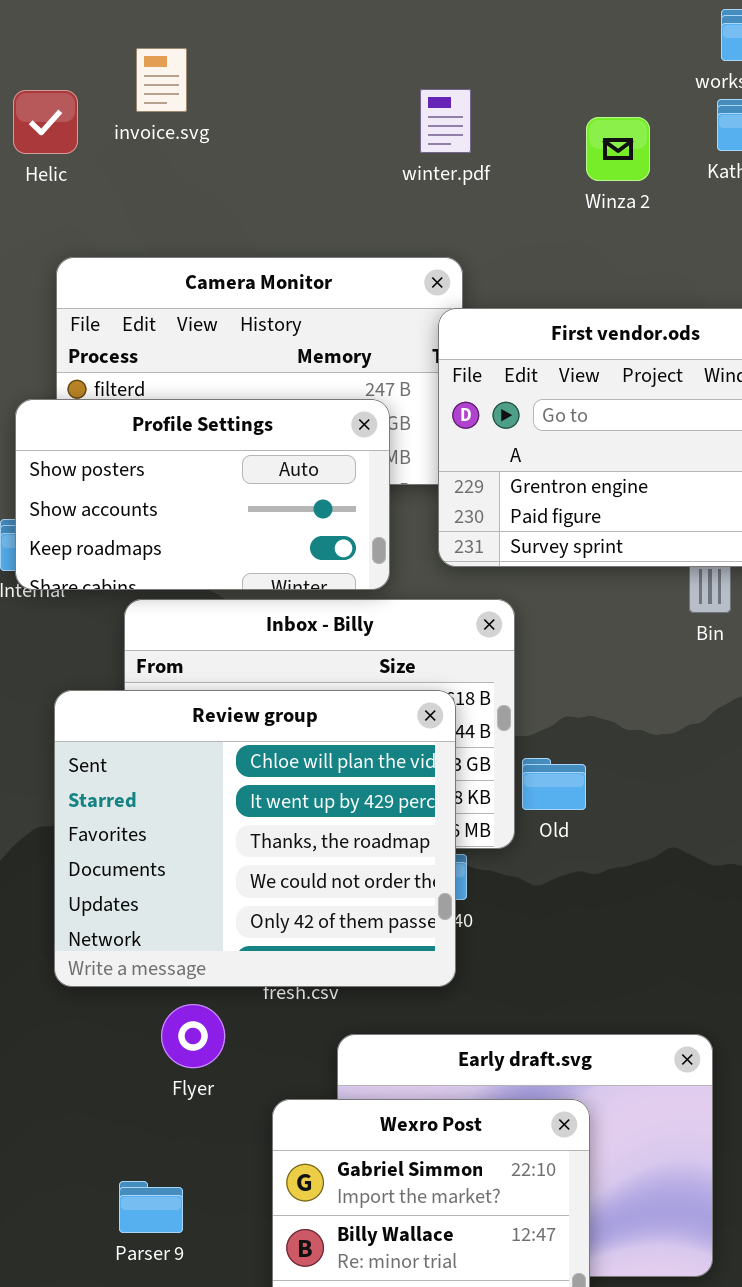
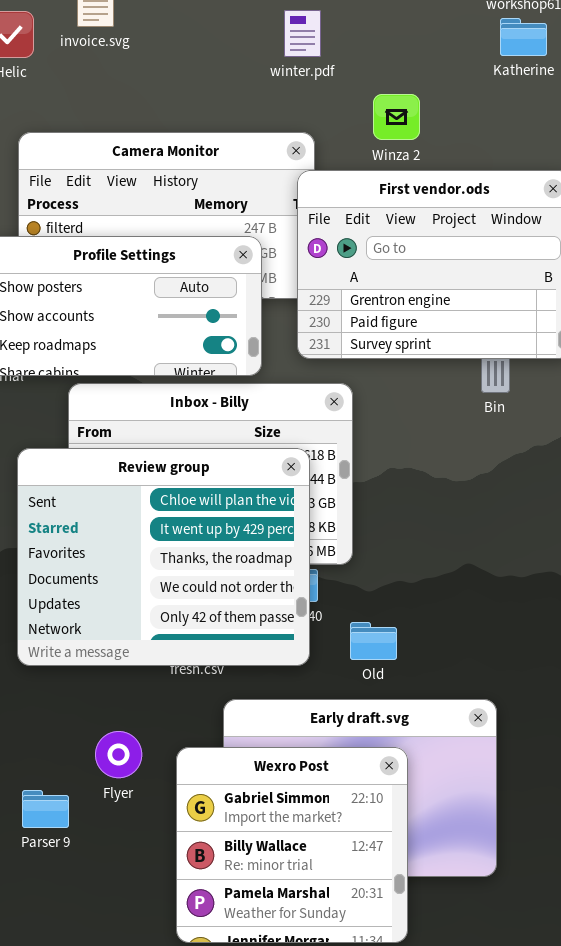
Winza 2: [586,117,650,181] -> [373,94,420,140], moved
Old: [522,758,586,810] -> [350,622,397,660], moved
Flyer: [161,1004,225,1068] -> [95,731,142,778], moved
Parser 9: [119,1181,183,1233] -> [22,790,69,828], moved

